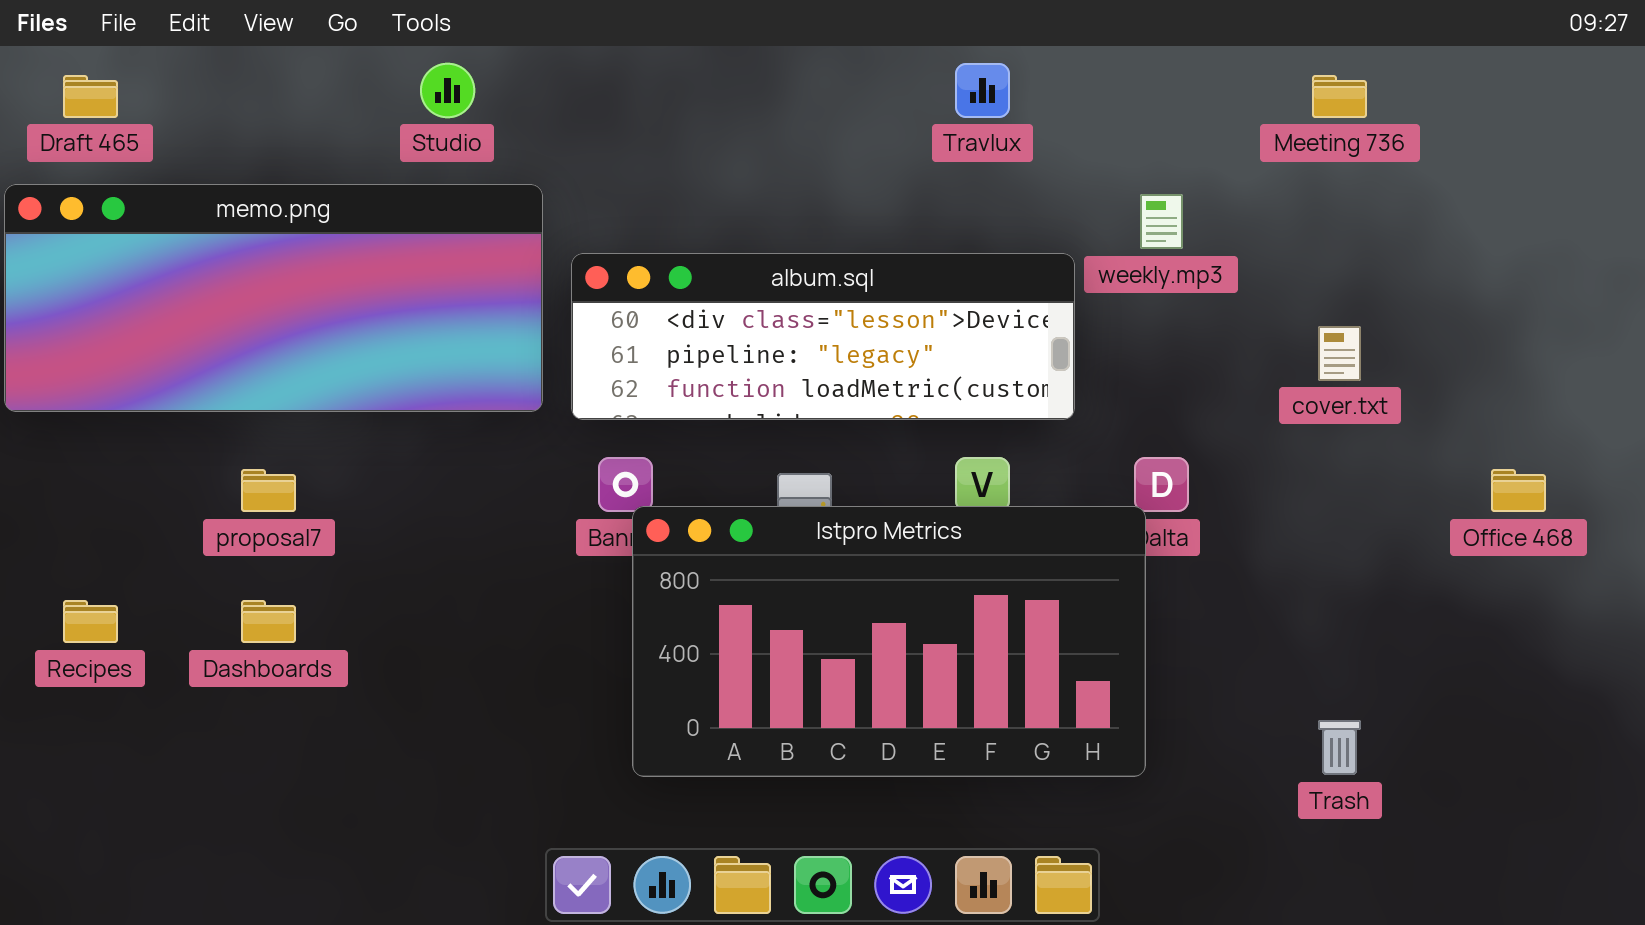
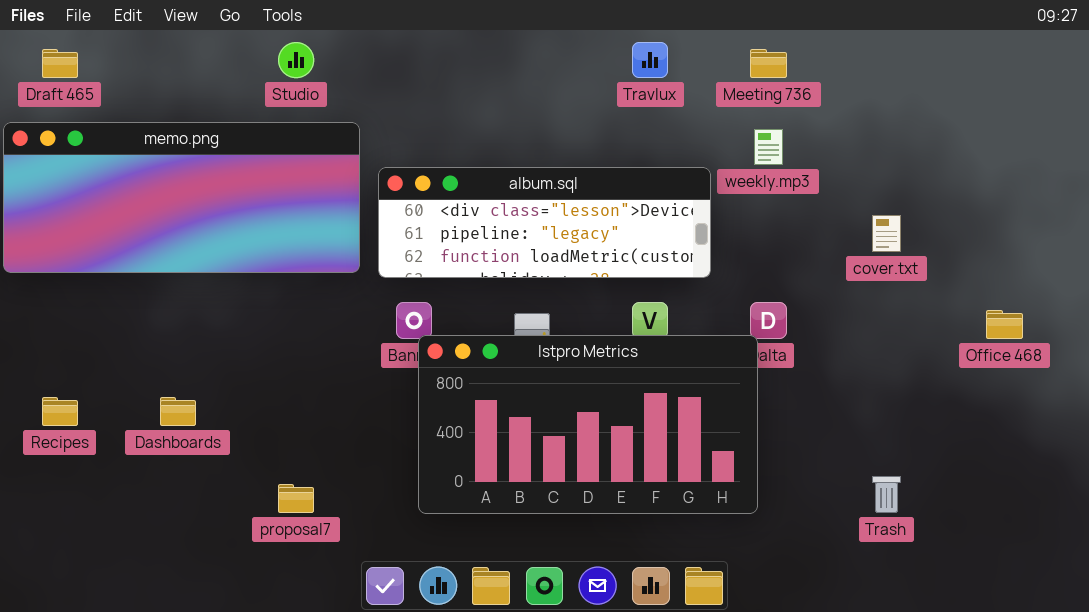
Meeting 736: [1312,75,1367,118] -> [750,49,787,78], moved
proposal7: [241,469,296,512] -> [278,484,314,513], moved

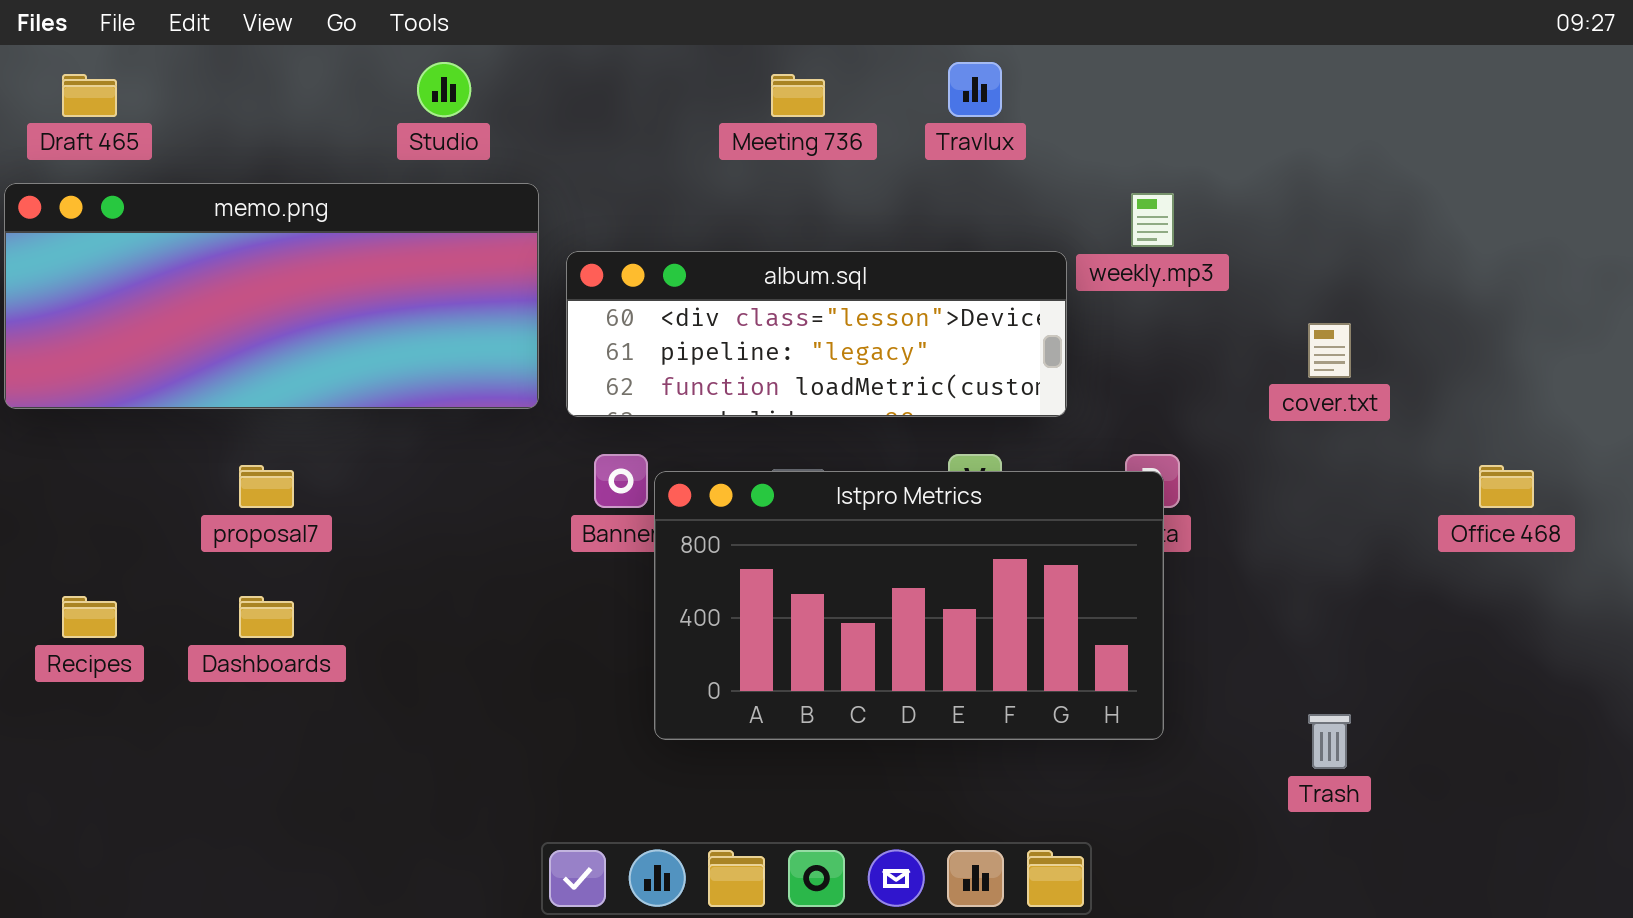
Meeting 736: [750,49,787,78] -> [771,74,825,117], moved
Istpro Metrics: [418,335,758,514] -> [654,471,1164,740], moved
proposal7: [278,484,314,513] -> [239,465,294,508], moved

